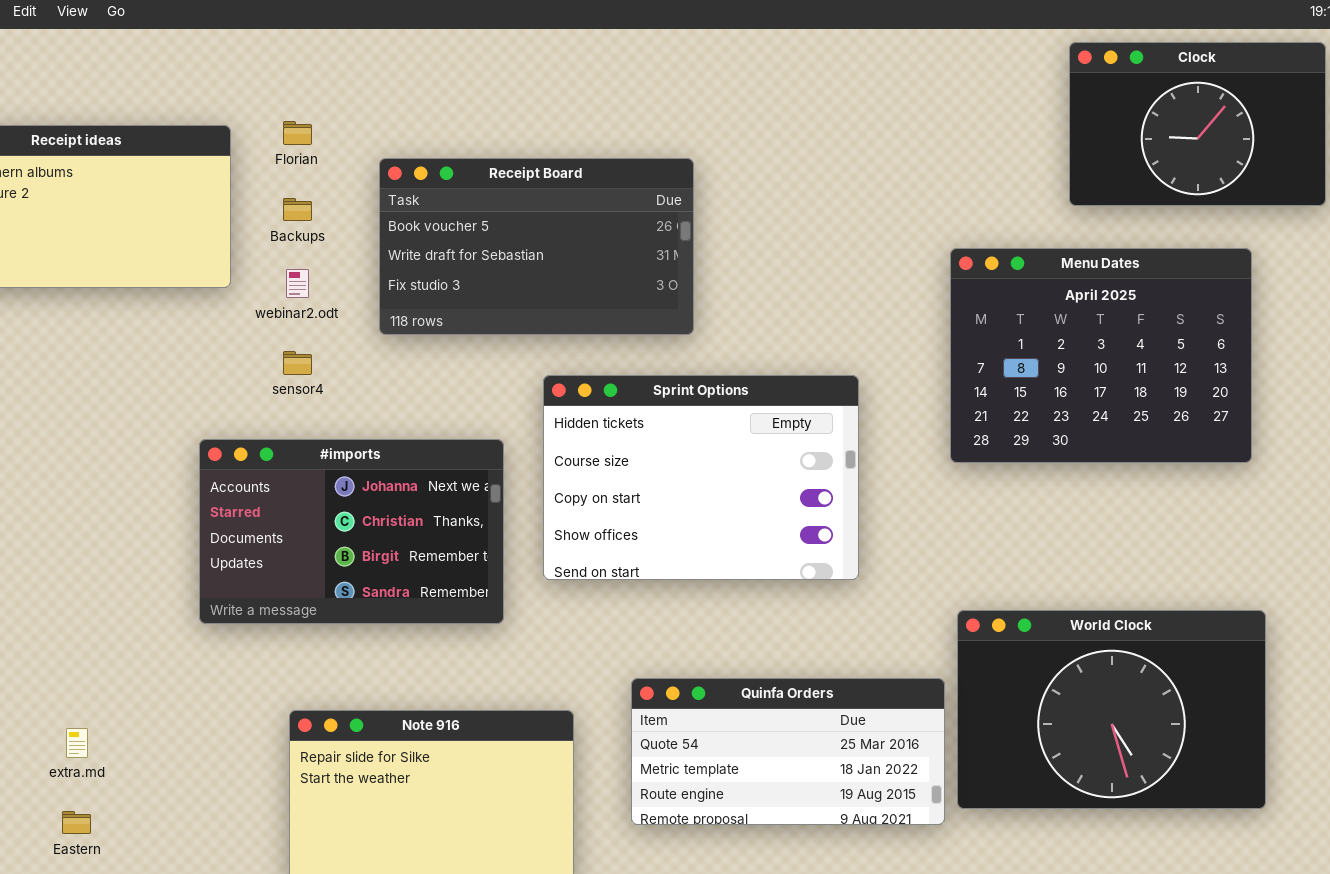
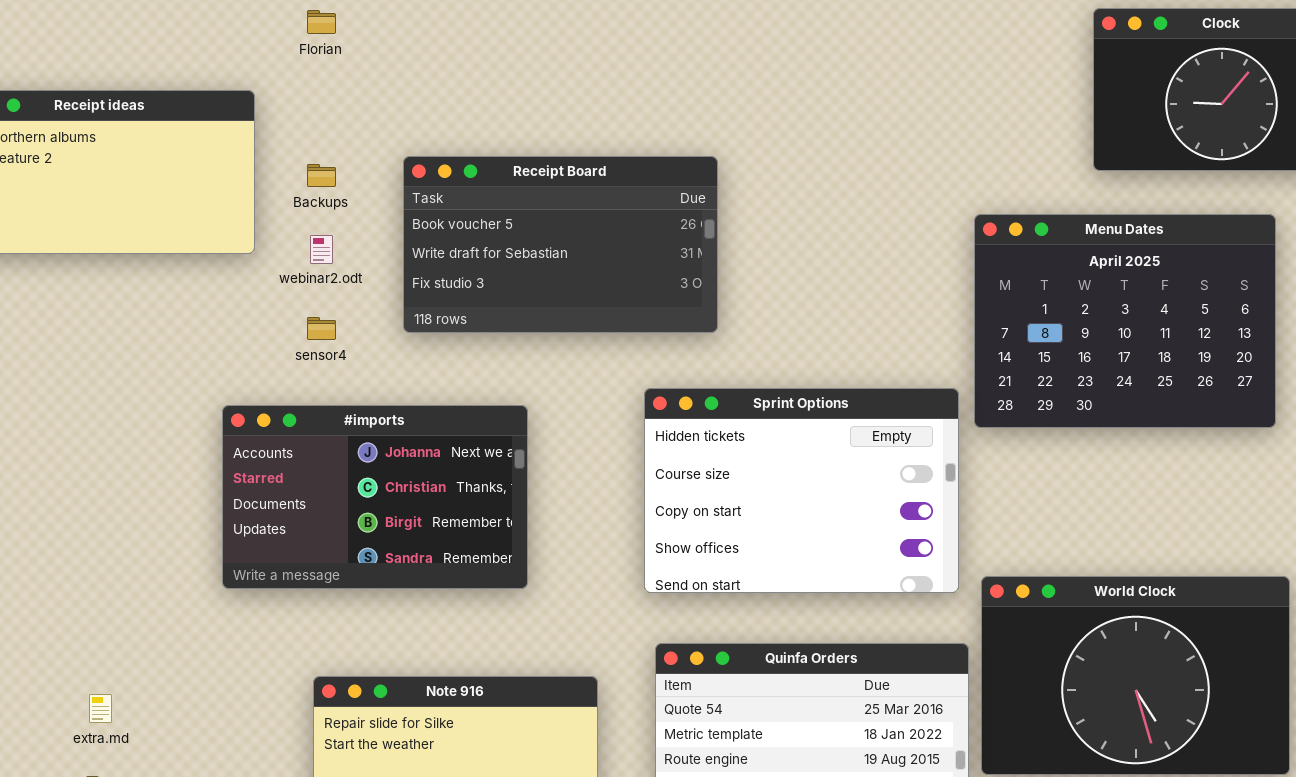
Florian: [283,121,312,145] -> [307,10,336,34], moved
Receipt Board: [379,158,694,335] -> [403,156,718,333], moved
Sprint Options: [543,375,859,580] -> [644,388,959,593], moved

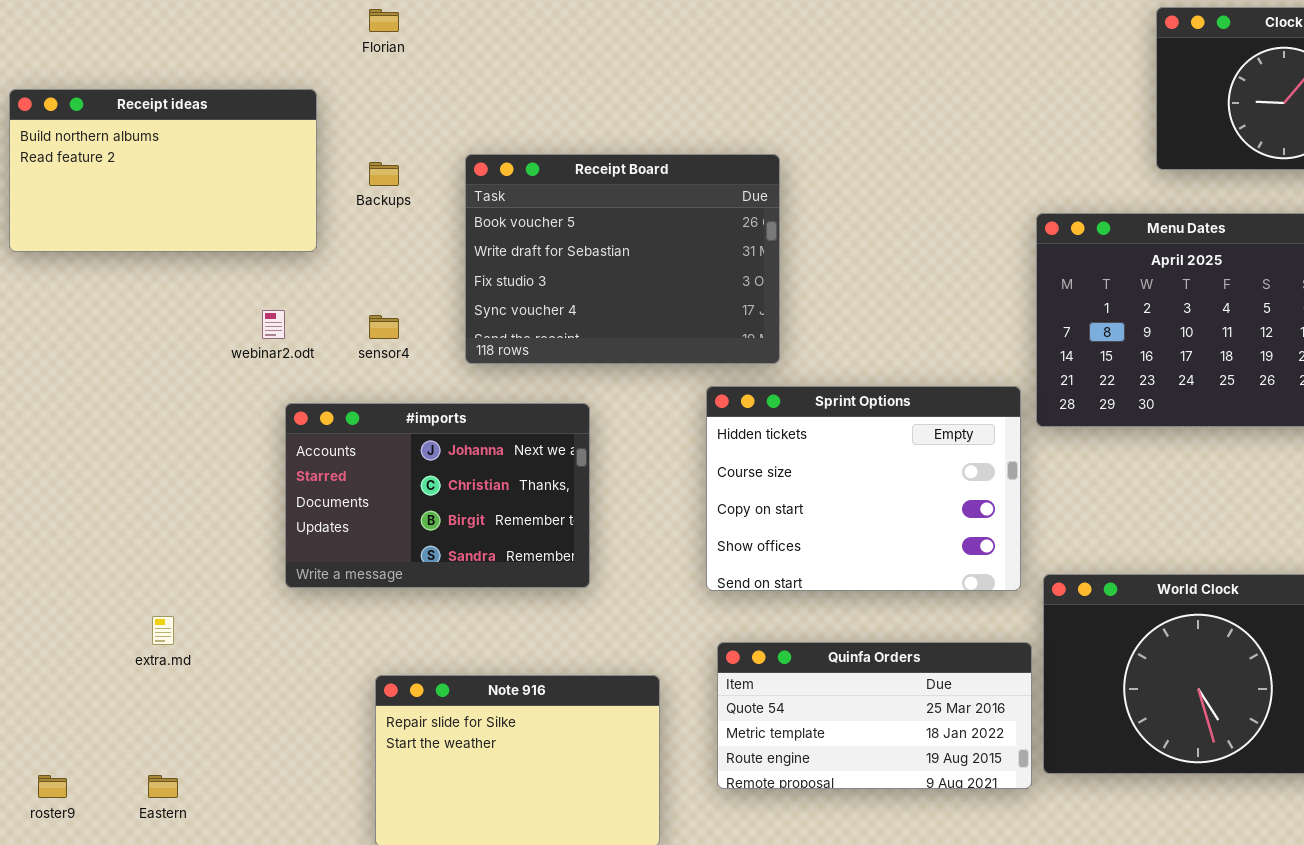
Receipt Board: [403,156,718,333] -> [465,154,780,364], resized
webinar2.odt: [310,235,333,264] -> [262,310,285,339], moved
extra.md: [89,694,112,723] -> [152,616,174,645], moved

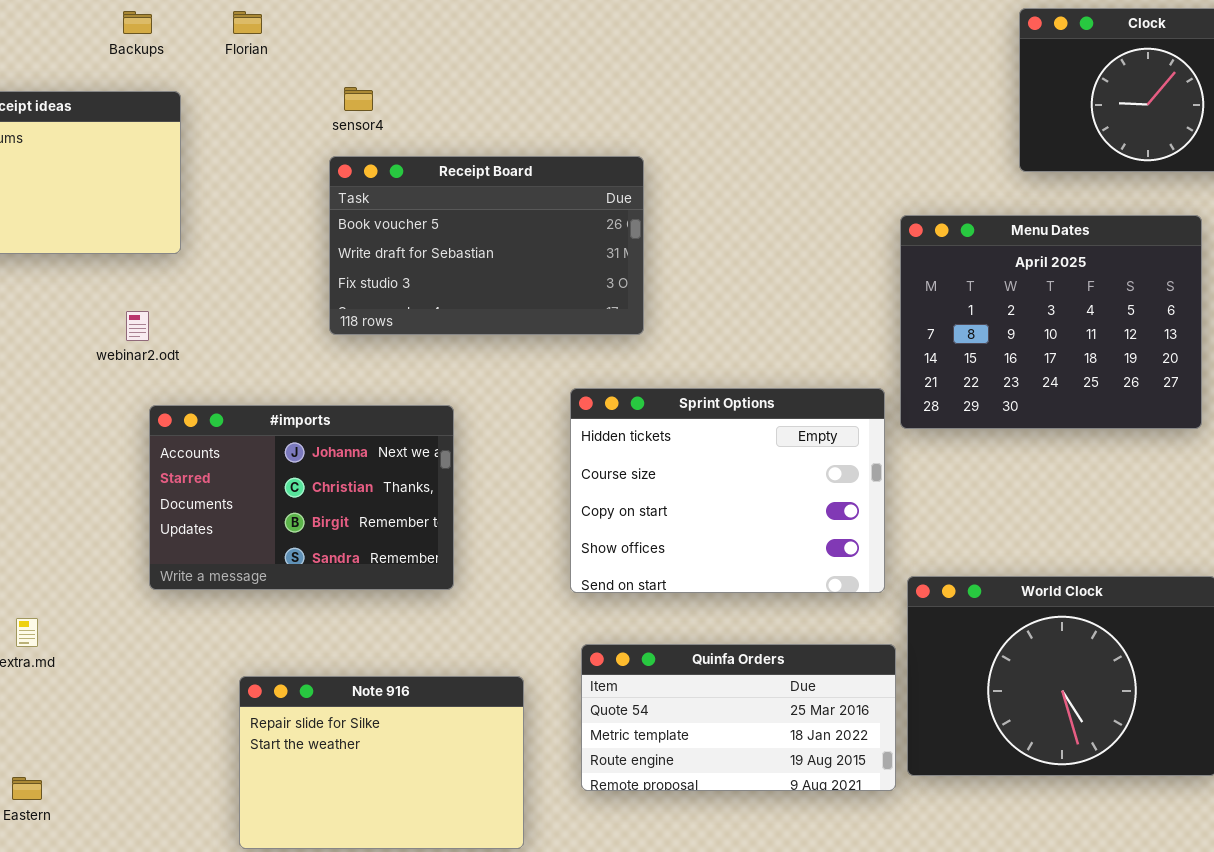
Receipt Board: [465,154,780,364] -> [329,156,644,335], resized
Backups: [369,162,399,186] -> [123,11,152,34], moved
sensor4: [369,315,399,339] -> [344,87,373,111], moved

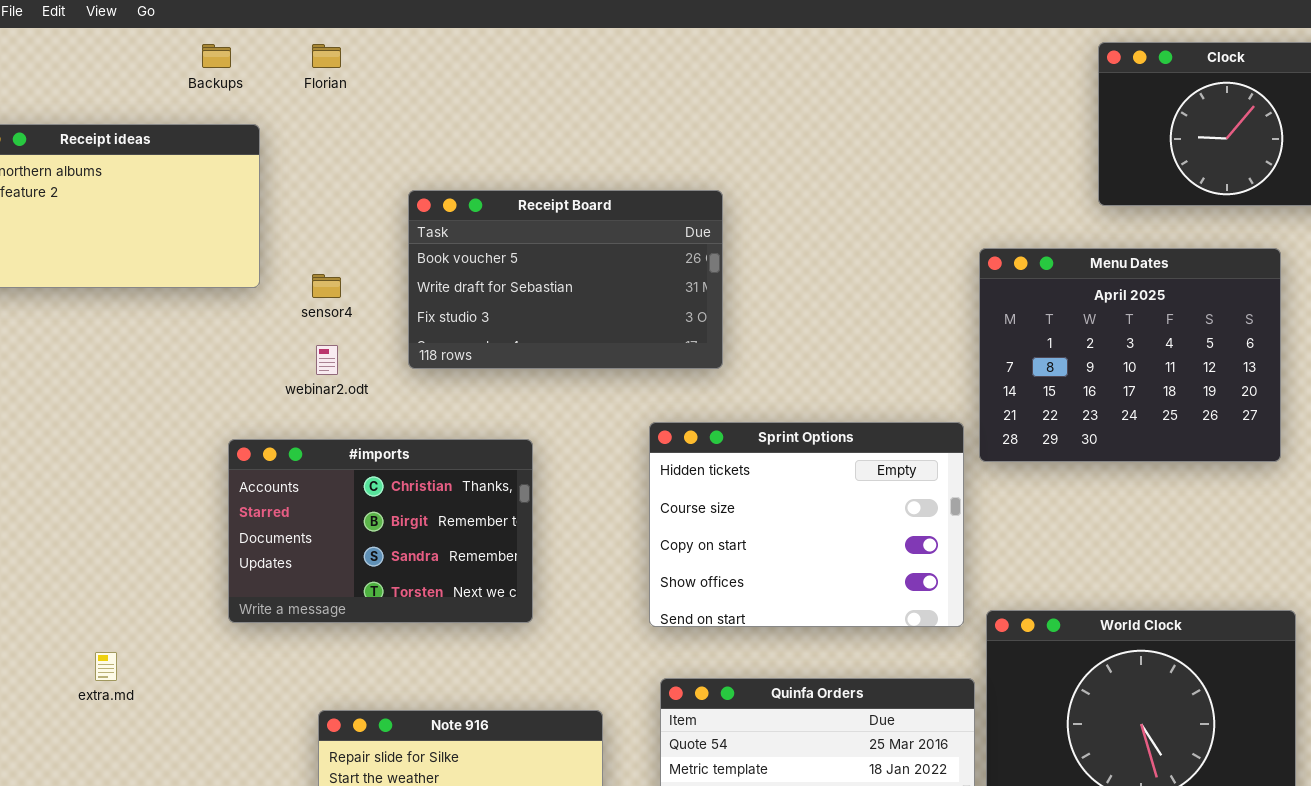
sensor4: [344,87,373,111] -> [312,274,341,298], moved
webinar2.odt: [126,311,149,341] -> [316,345,338,375], moved
#imports: [149,405,454,590] -> [228,439,533,623], scrolled down 1 row

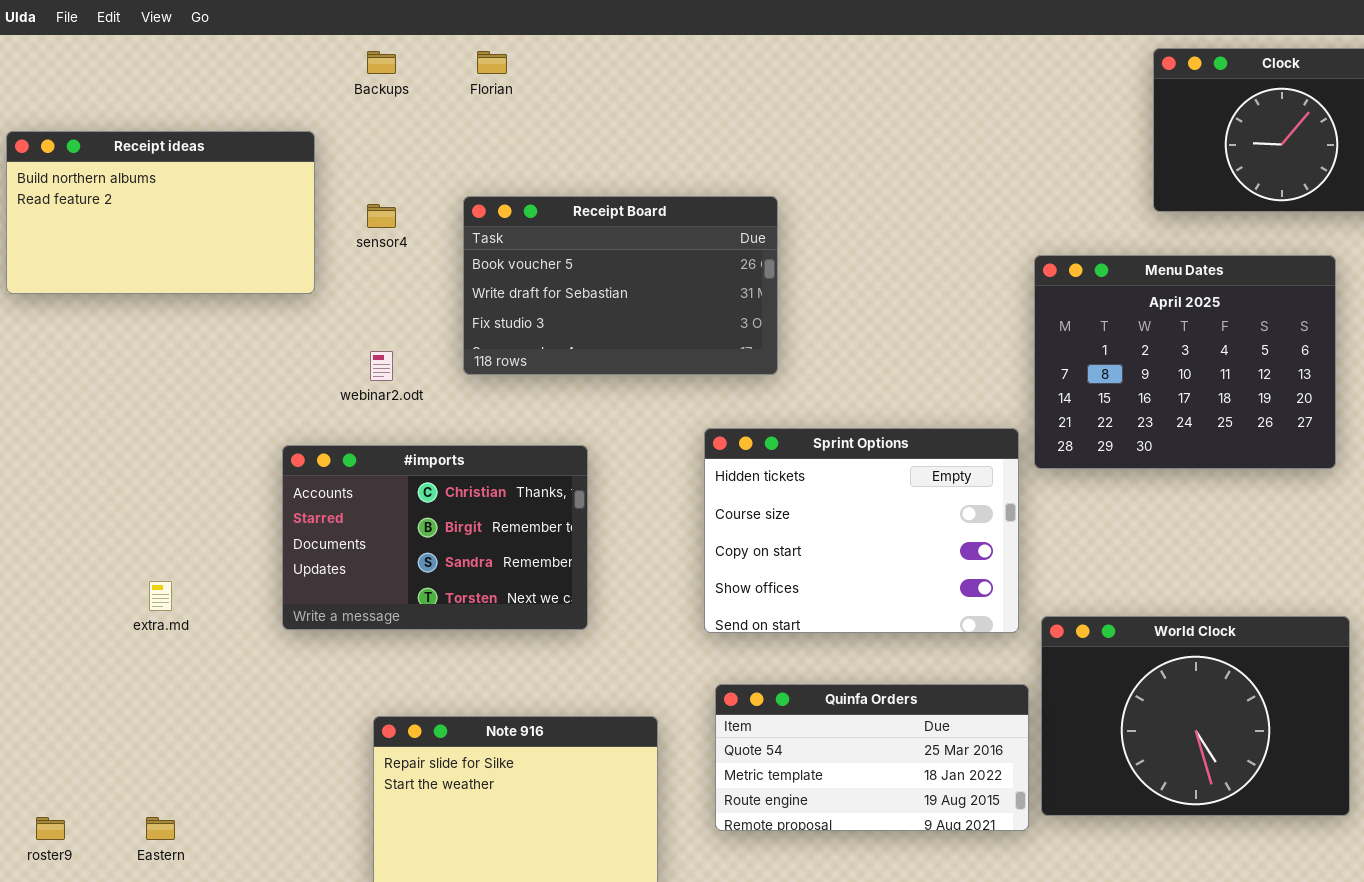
Backups: [202,44,231,68] -> [367,51,396,74], moved
Florian: [312,44,341,68] -> [477,51,507,74], moved
sensor4: [312,274,341,298] -> [367,204,396,228], moved
extra.md: [95,652,117,681] -> [149,581,172,611], moved

